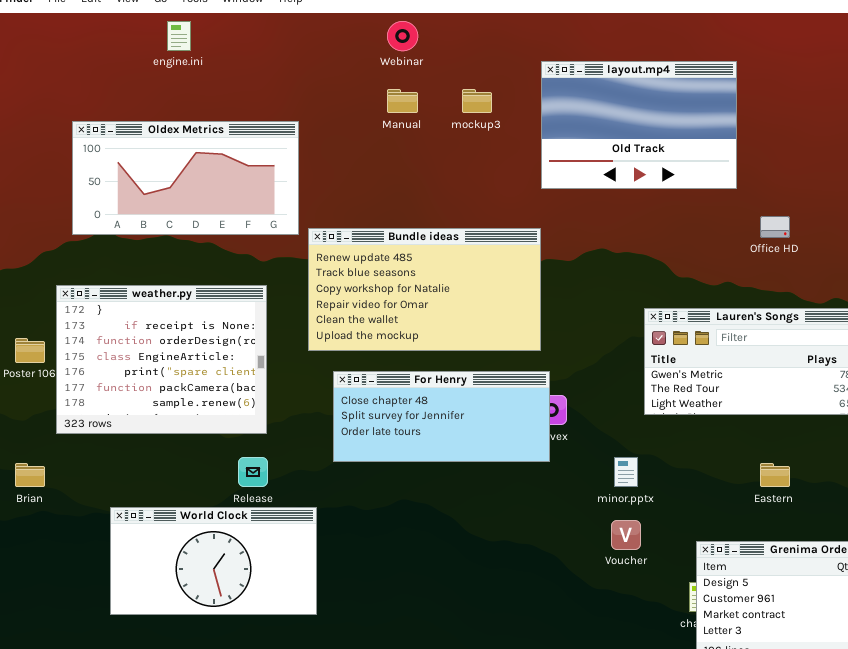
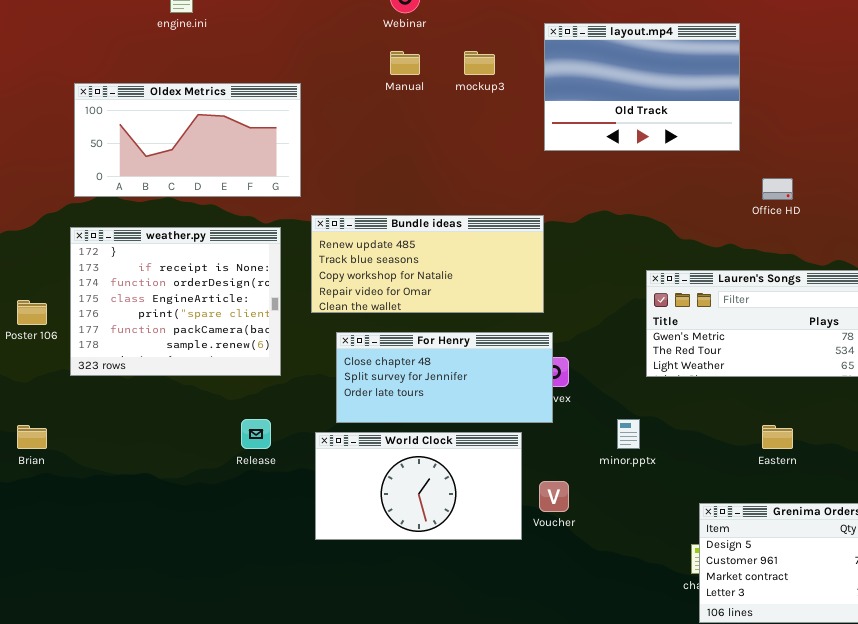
Bundle ideas: [308,228,541,351] -> [311,215,544,313], resized
weather.py: [56,285,267,434] -> [70,227,281,376], moved
World Clock: [110,507,317,615] -> [315,432,522,540], moved
Voucher: [611,520,641,550] -> [539,481,569,512], moved

